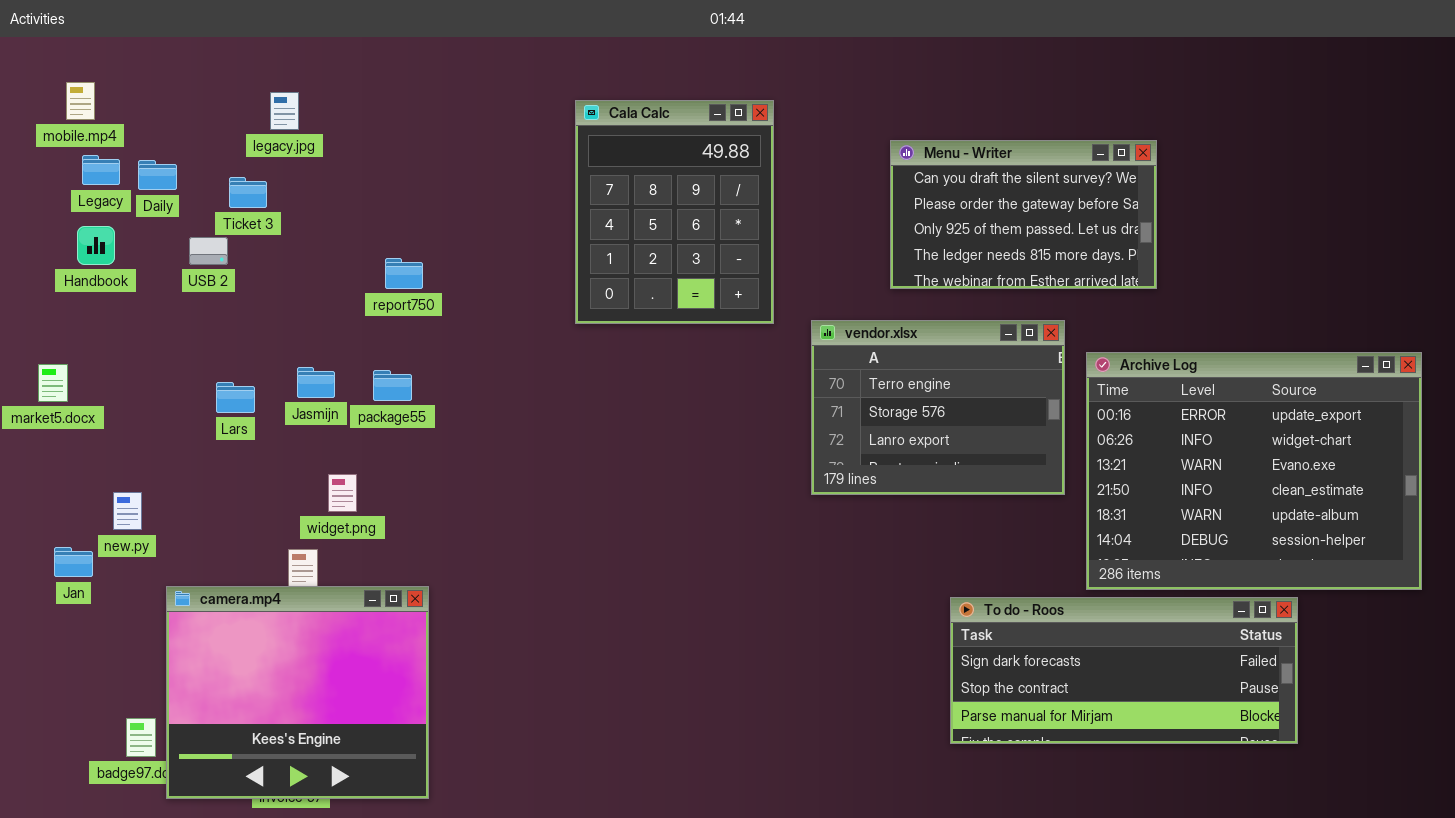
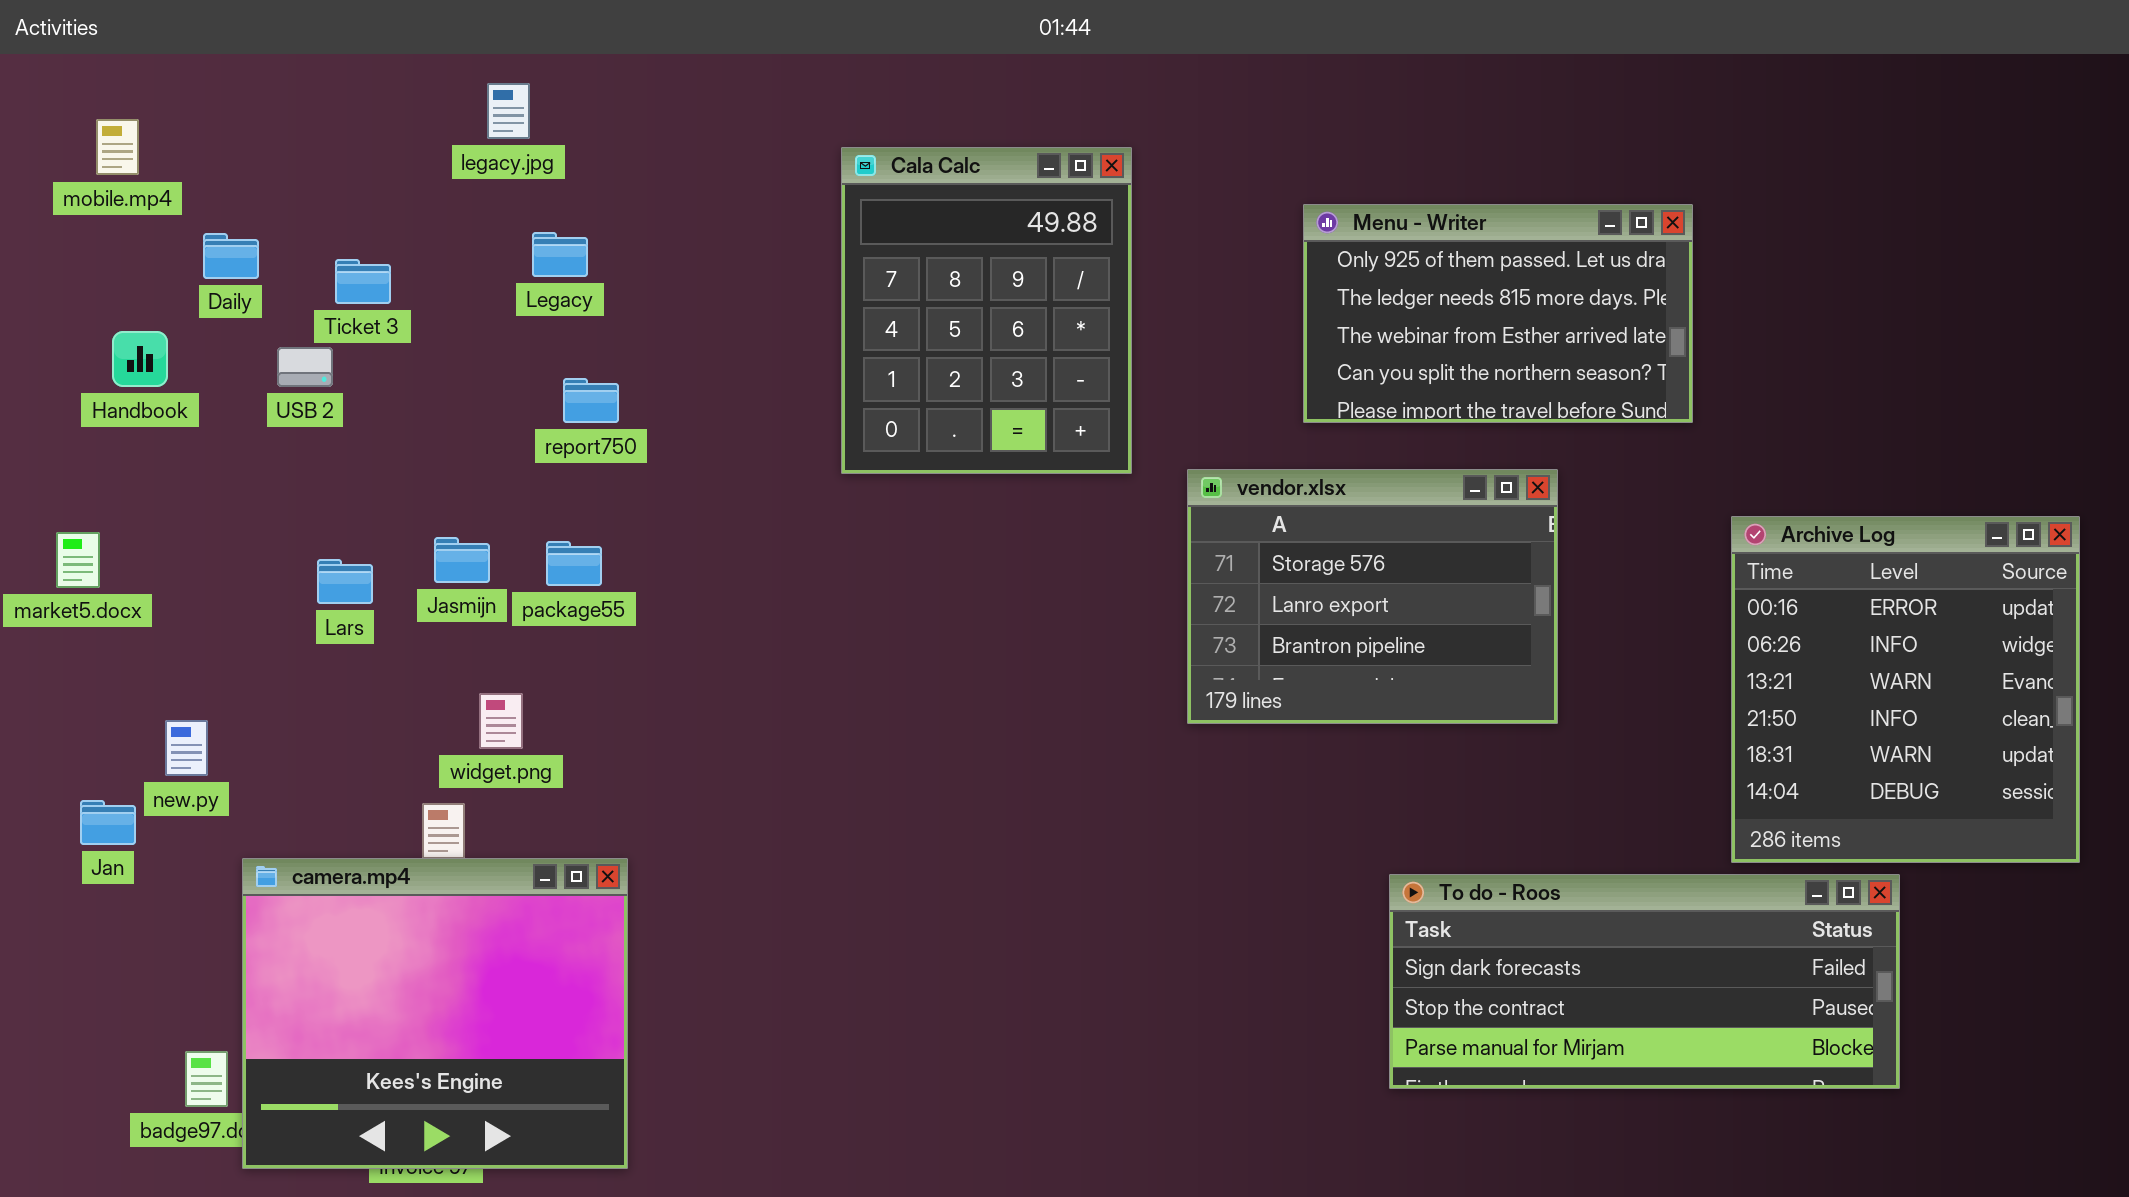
legacy.jpg: [270,92,299,130] -> [487,83,530,139], moved
Menu - Writer: [890,140,1157,289] -> [1303,204,1693,423], scrolled down 2 rows
Legacy: [82,155,120,185] -> [532,232,588,277], moved
vendor.xlsx: [811,320,1065,495] -> [1187,469,1558,724], scrolled down 1 row
Archive Log: [1086,352,1422,590] -> [1731,516,2080,863], resized

